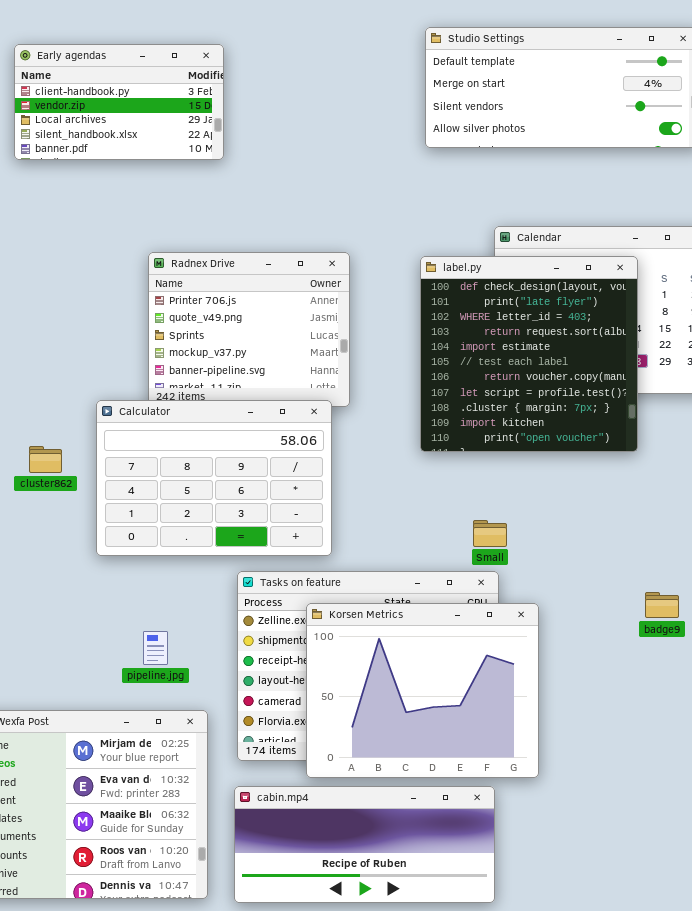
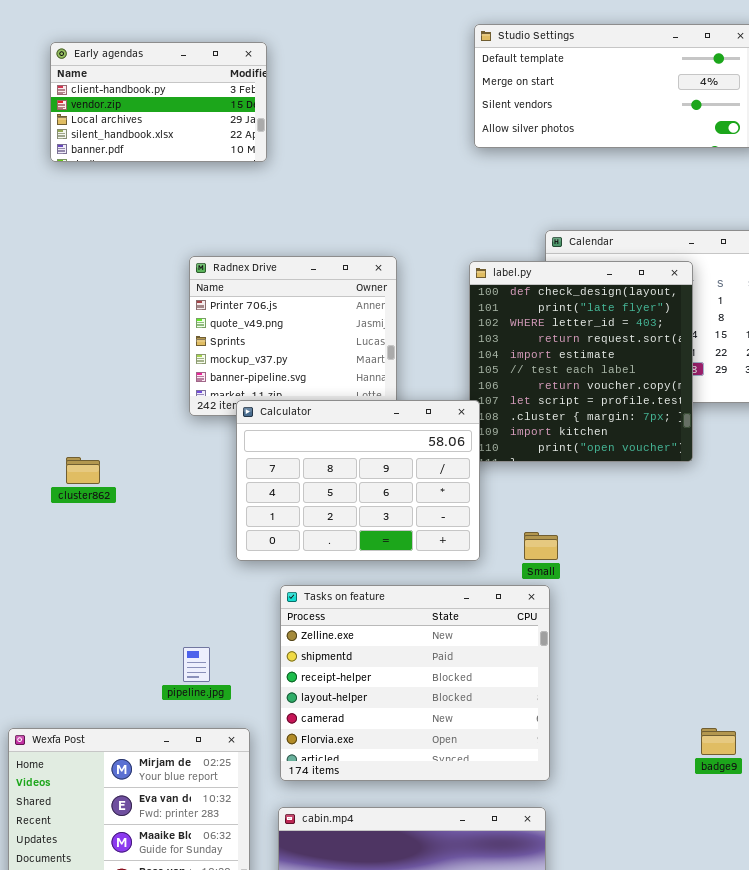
Calculator: [96,400,332,556] -> [236,400,480,561], moved
badge9: [645,592,679,618] -> [701,728,736,755], moved
Korsen Metrics: [306,603,539,778] -> none, closed

